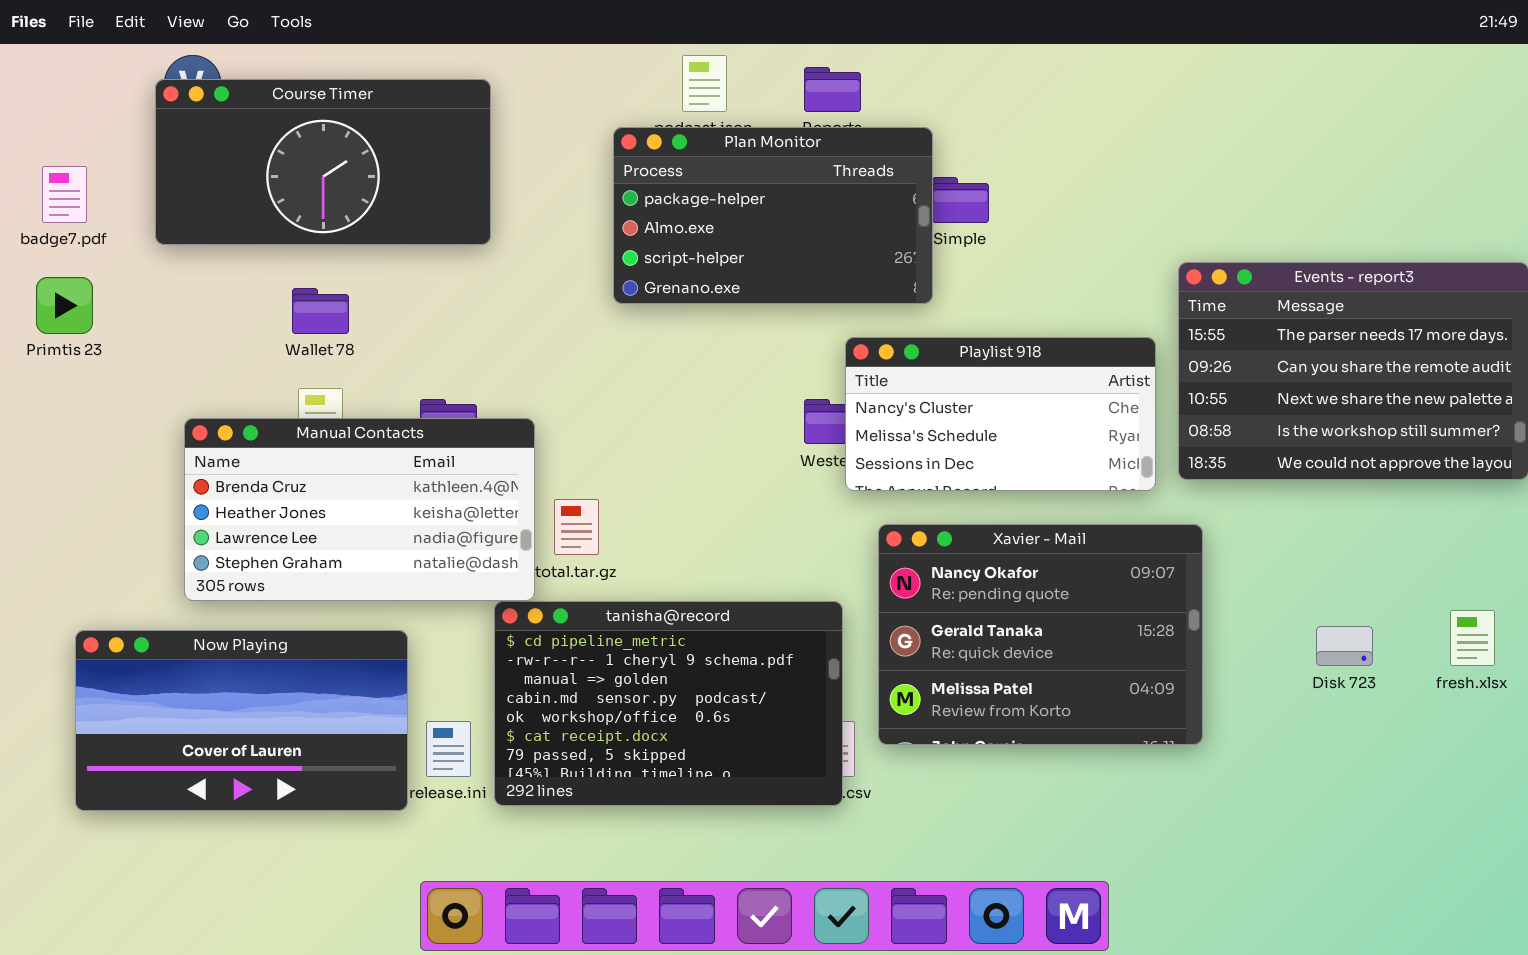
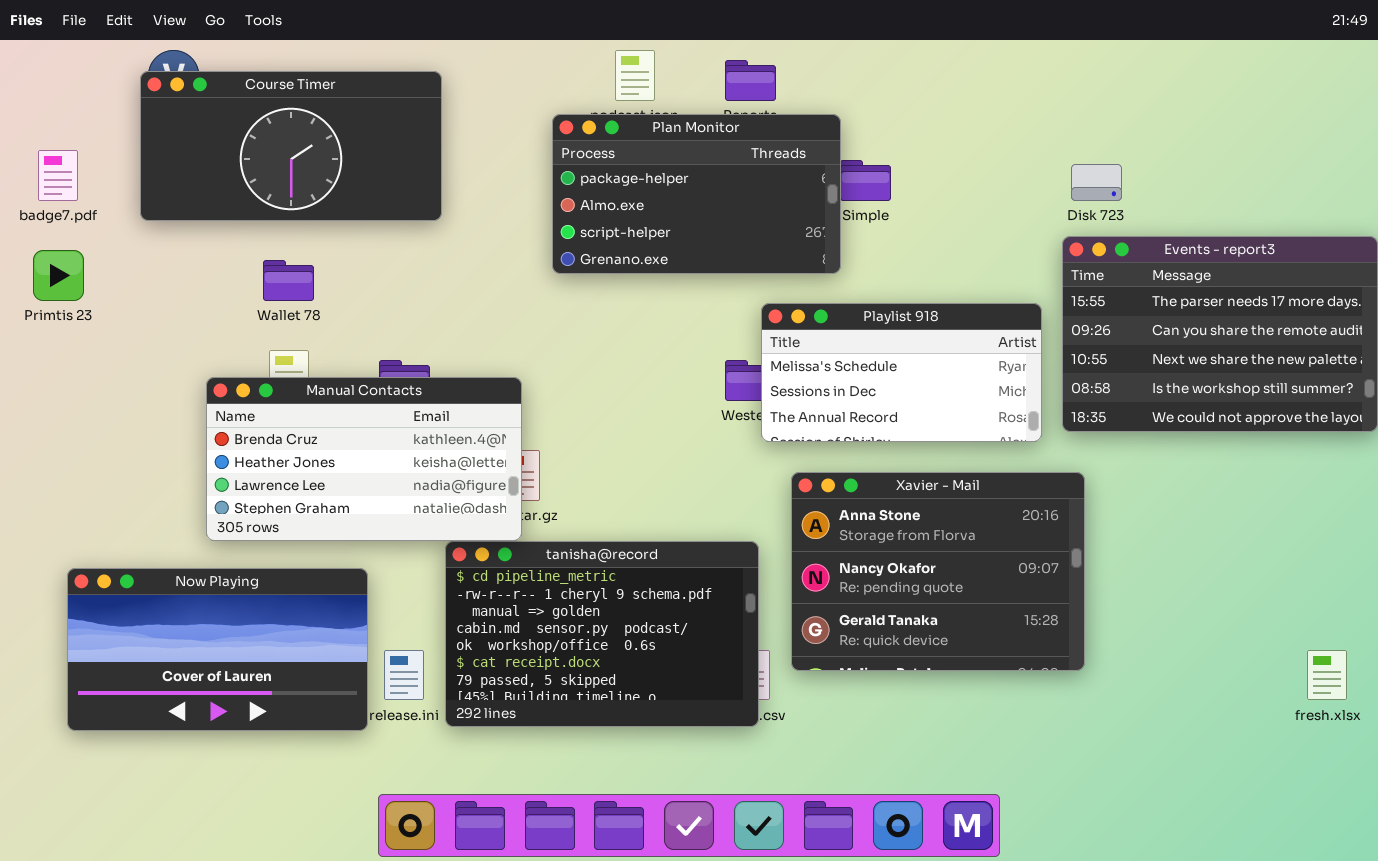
Playlist 918: [845,337,1156,491] -> [761,303,1042,442], scrolled down 1 row
Manual Contacts: [184,418,535,601] -> [206,377,522,541], moved
Xavier - Mail: [878,524,1203,745] -> [791,472,1085,671], scrolled up 1 row
fresh.xlsx: [1450,610,1495,666] -> [1307,650,1347,700], moved
Disk 723: [1316,626,1373,666] -> [1071,164,1122,201], moved

